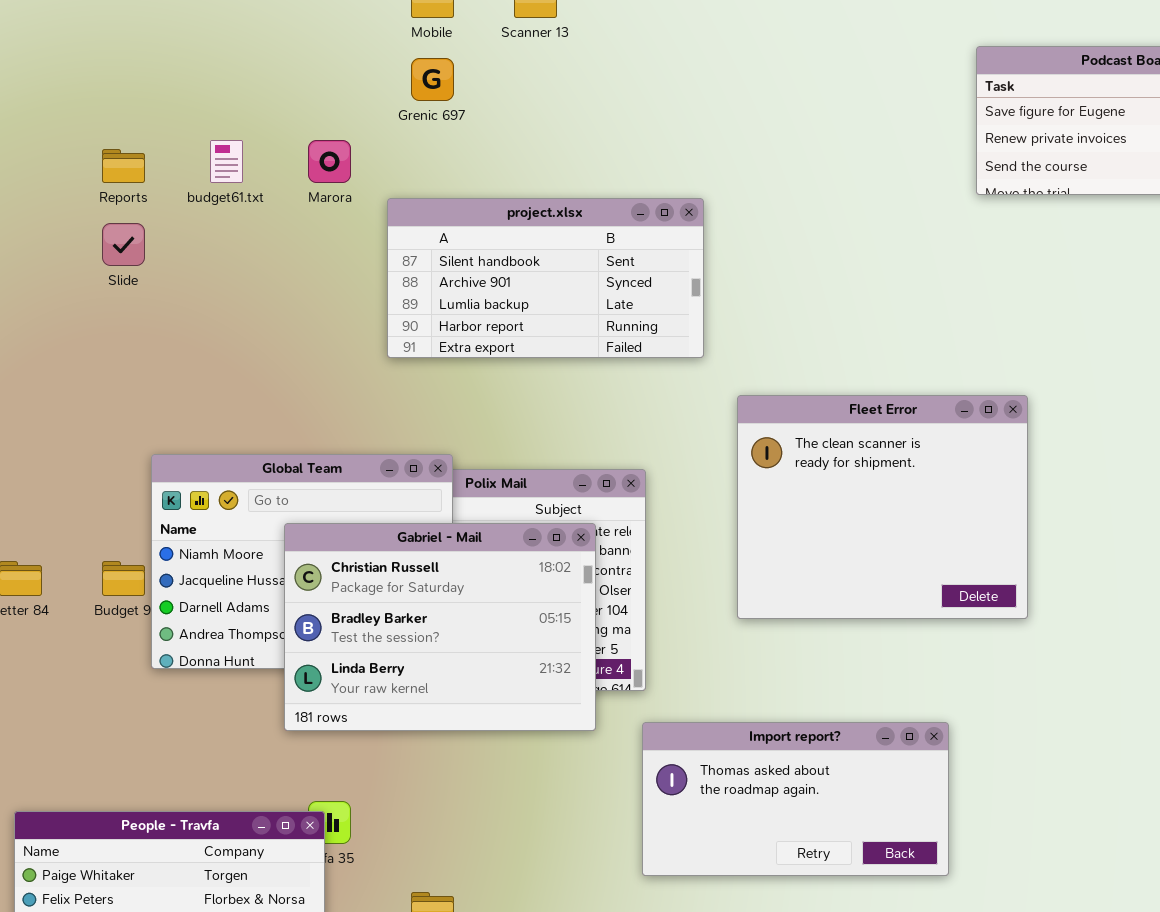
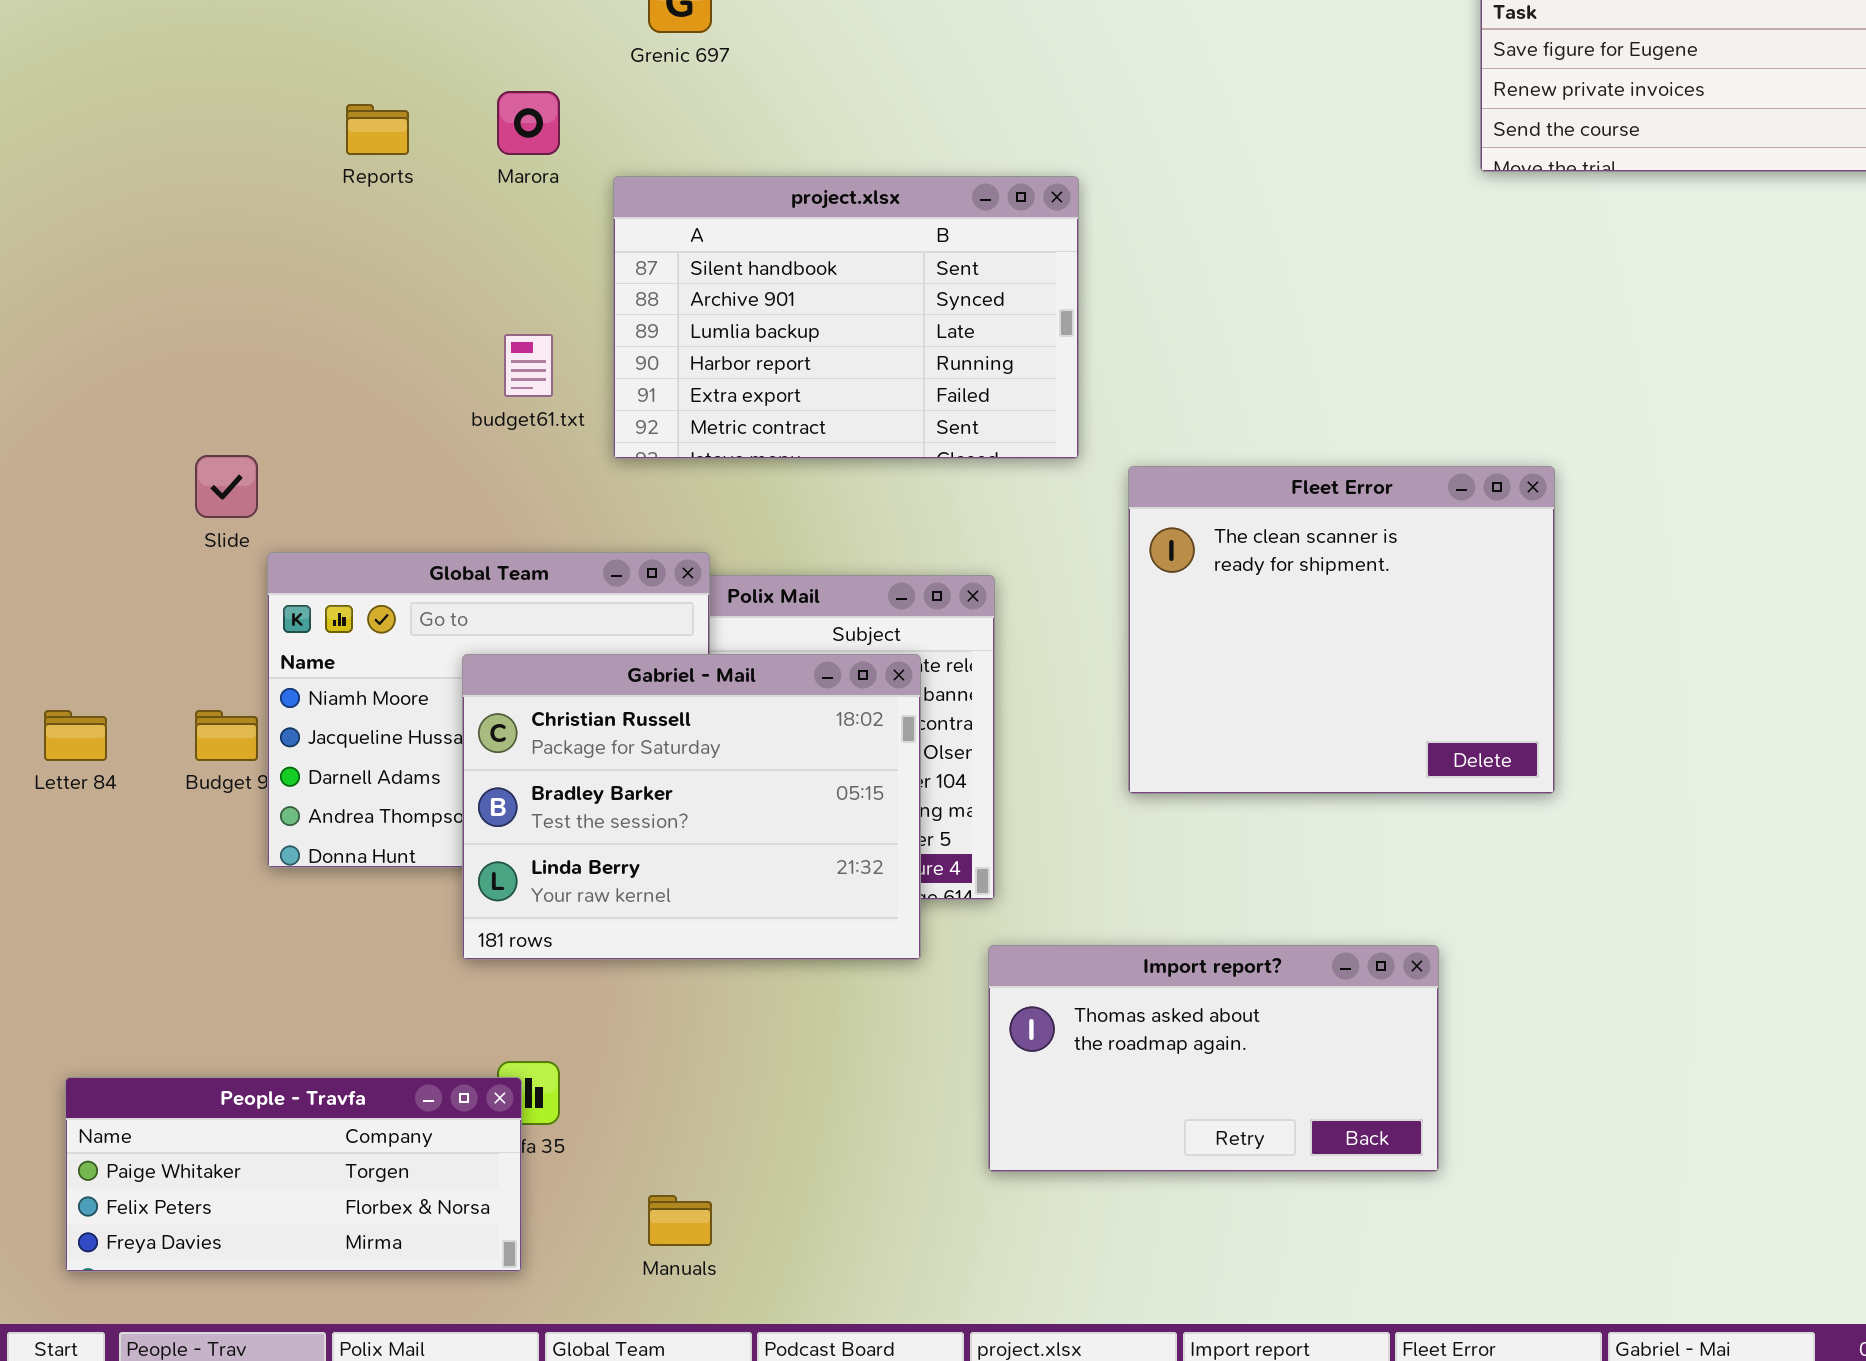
budget61.txt: [210,140,243,183] -> [504,334,553,397], moved
Reports: [102,149,145,183] -> [346,104,409,155], moved
project.xlsx: [387,198,704,358] -> [613,176,1079,459], resized
Slide: [102,223,145,266] -> [195,455,258,518], moved

